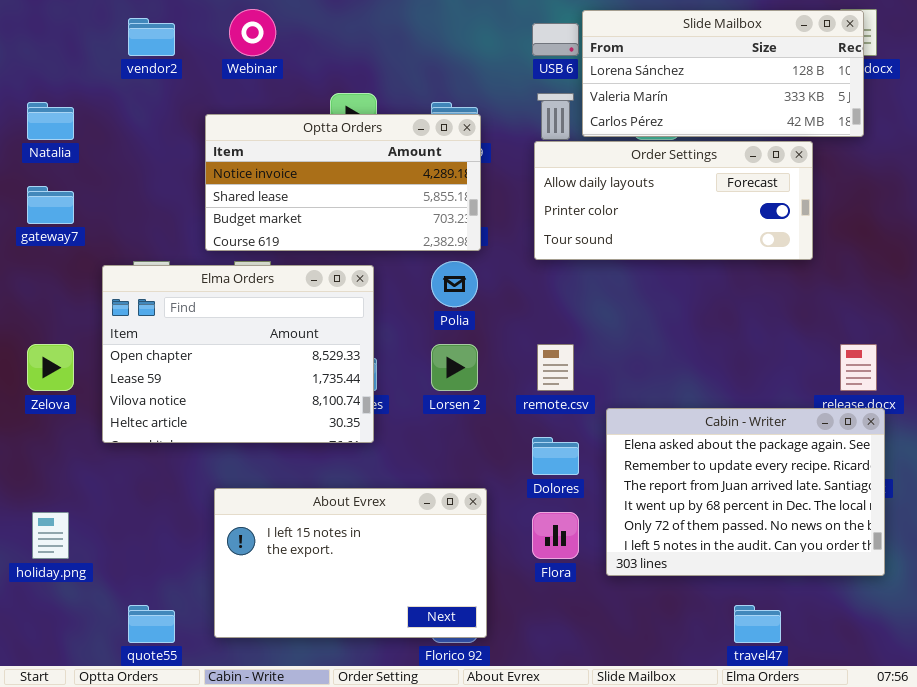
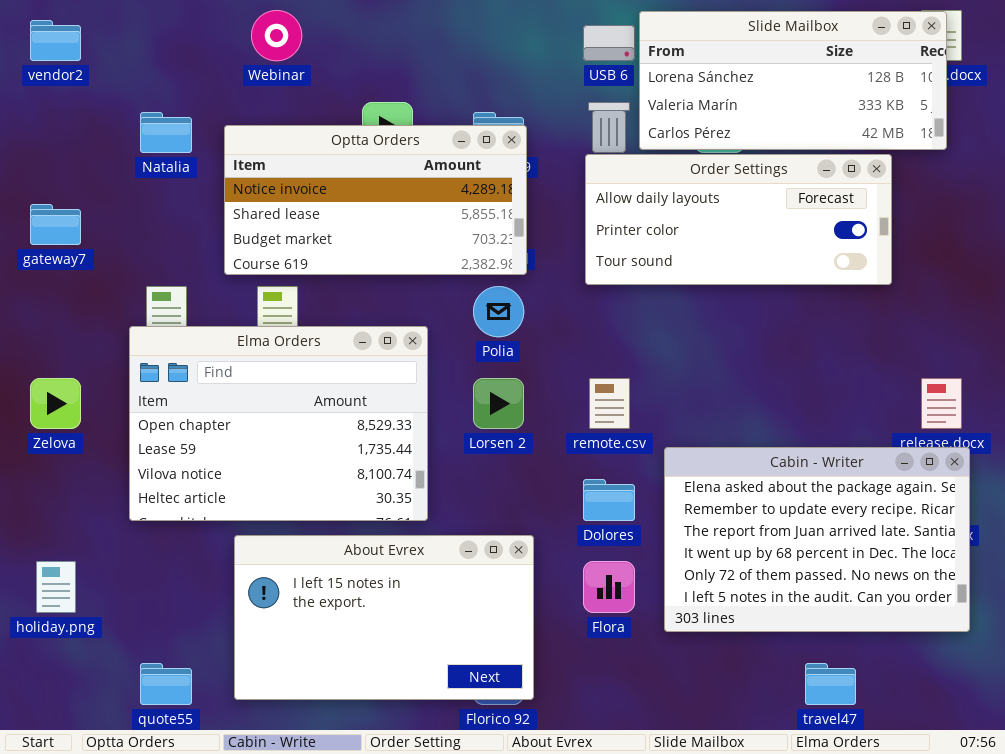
vendor2: [128,18,175,56] -> [30,20,81,61], moved
Natalia: [27,102,74,140] -> [140,112,192,153], moved
Elma Orders: [102,265,374,443] -> [129,326,428,521], moved

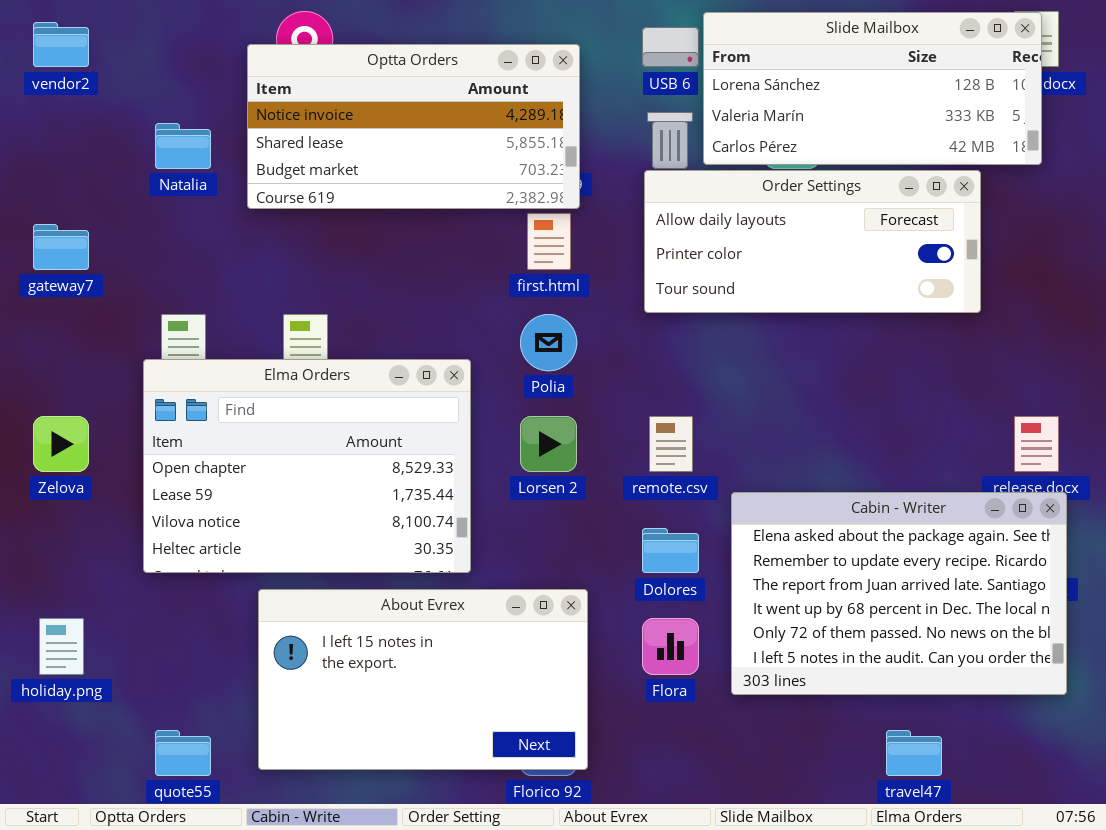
Optta Orders: [224,125,527,275] -> [247,44,580,209], moved

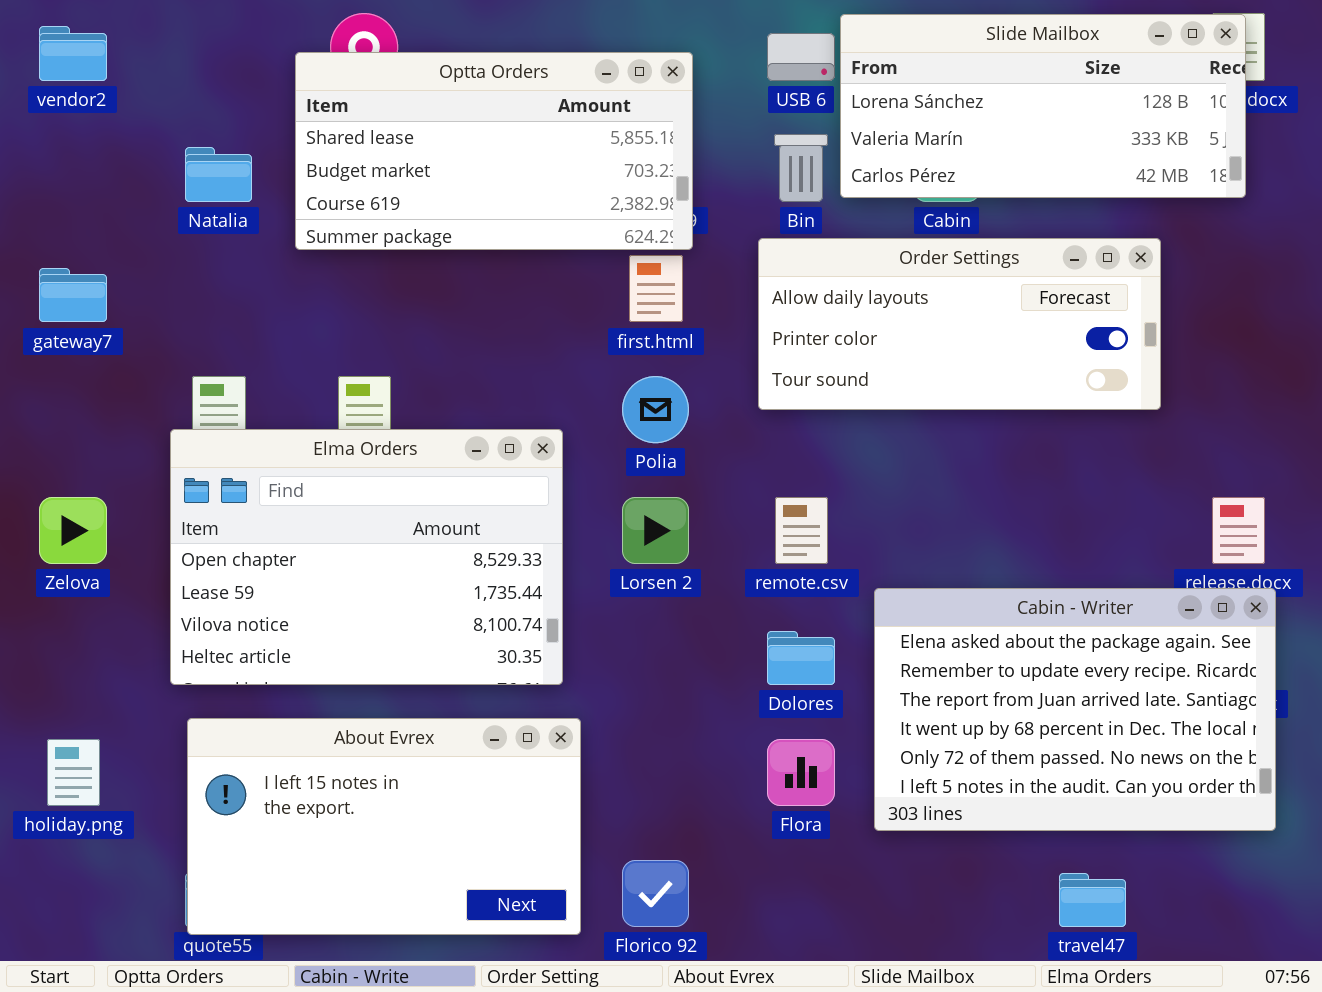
Optta Orders: [247,44,580,209] -> [295,52,693,250], scrolled down 1 row
Order Settings: [644,170,981,313] -> [758,238,1161,410], moved
About Evrex: [258,589,588,770] -> [187,718,581,935], moved

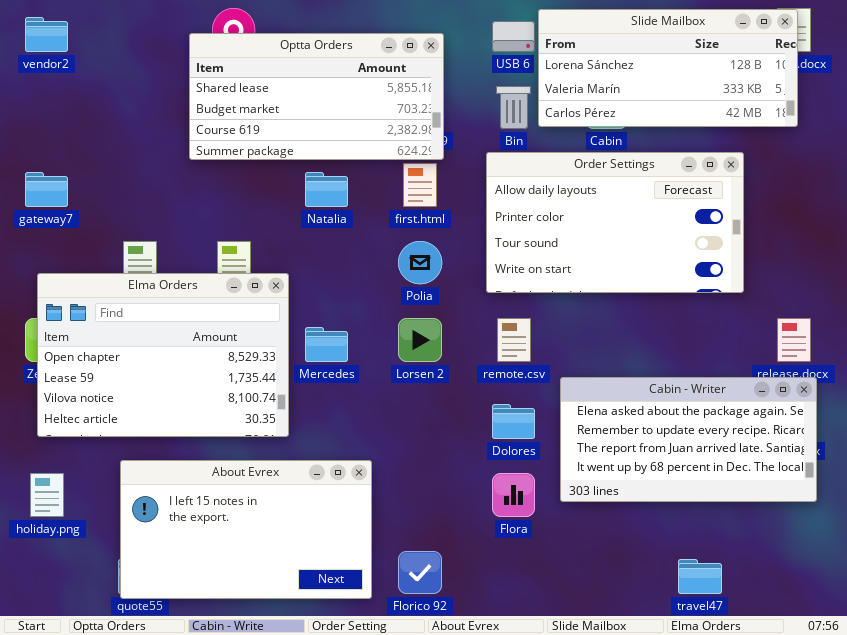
Natalia: [185,147,252,202] -> [305,172,348,207], moved
Order Settings: [758,238,1161,410] -> [486,152,744,293], resized
Elma Orders: [170,429,563,685] -> [37,273,289,437], moved
Cabin - Writer: [874,588,1276,831] -> [560,377,817,502], resized

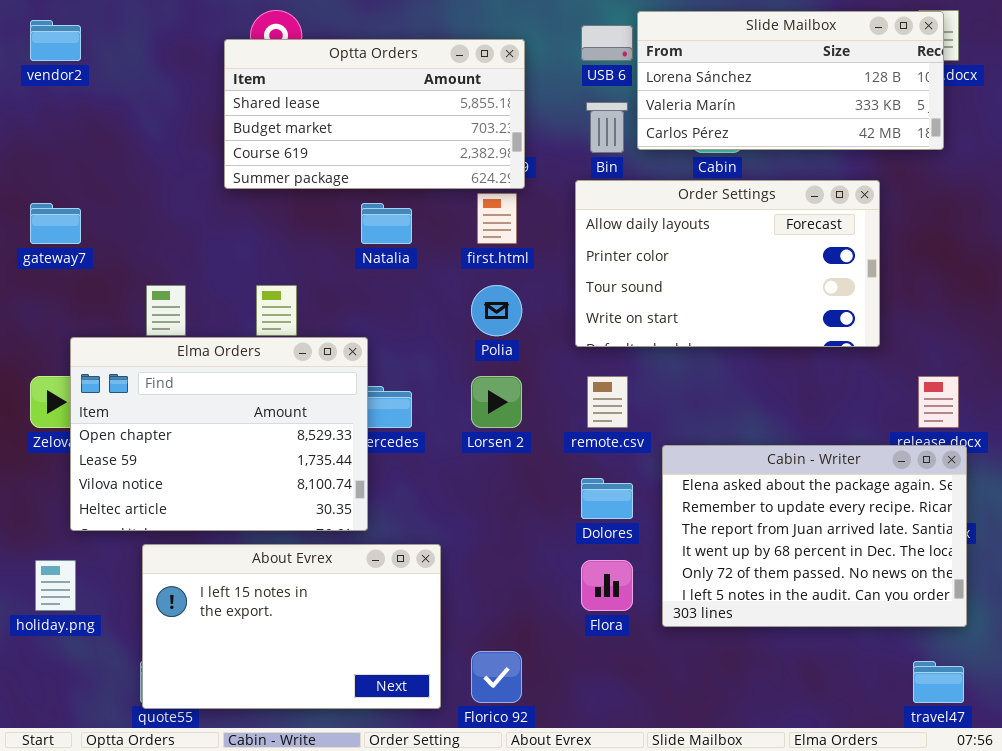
Elma Orders: [37,273,289,437] -> [70,337,368,531], moved
Cabin - Writer: [560,377,817,502] -> [662,445,967,627], resized
travel47: [678,559,722,594] -> [913,661,964,703], moved

